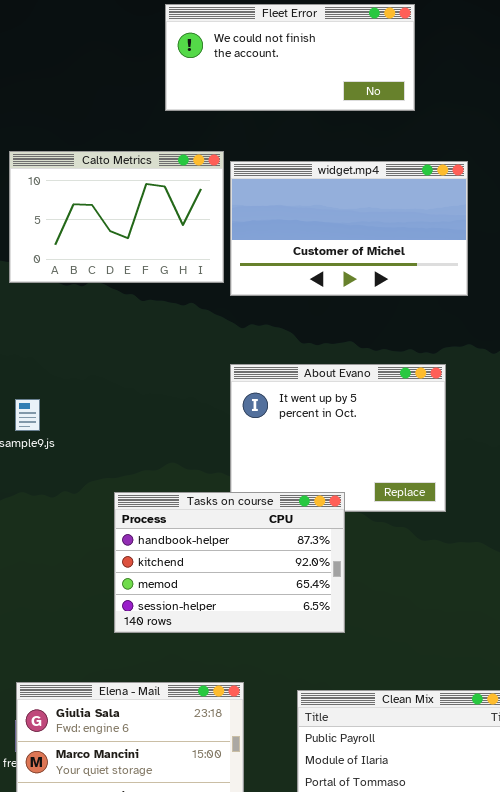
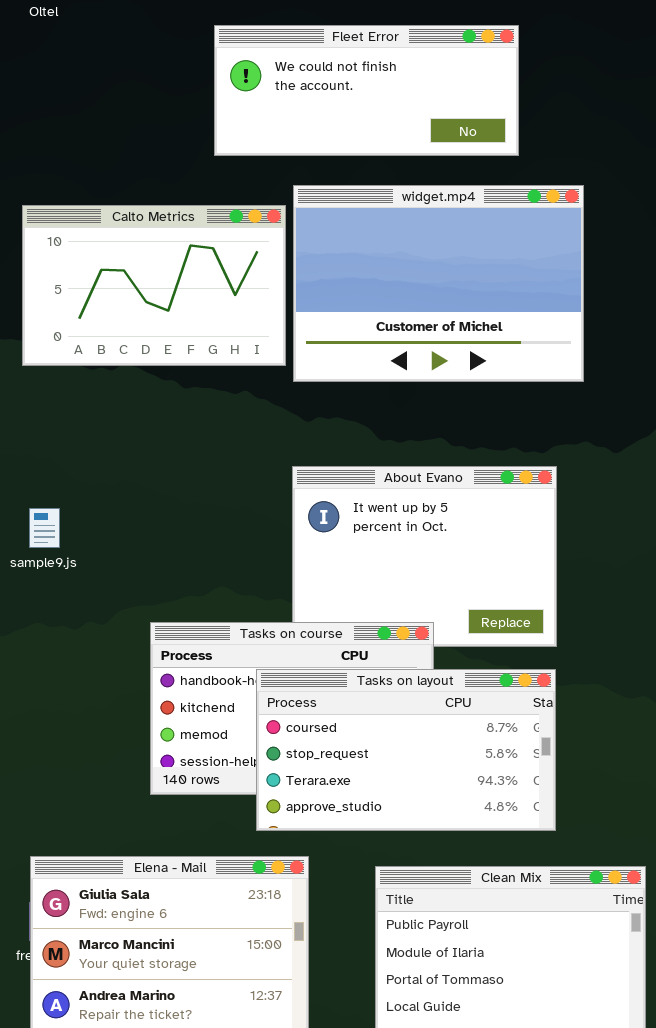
widget.mp4: [230,161,468,296] -> [293,185,584,382], resized
Tasks on layout: none -> [256,669,556,831], opened

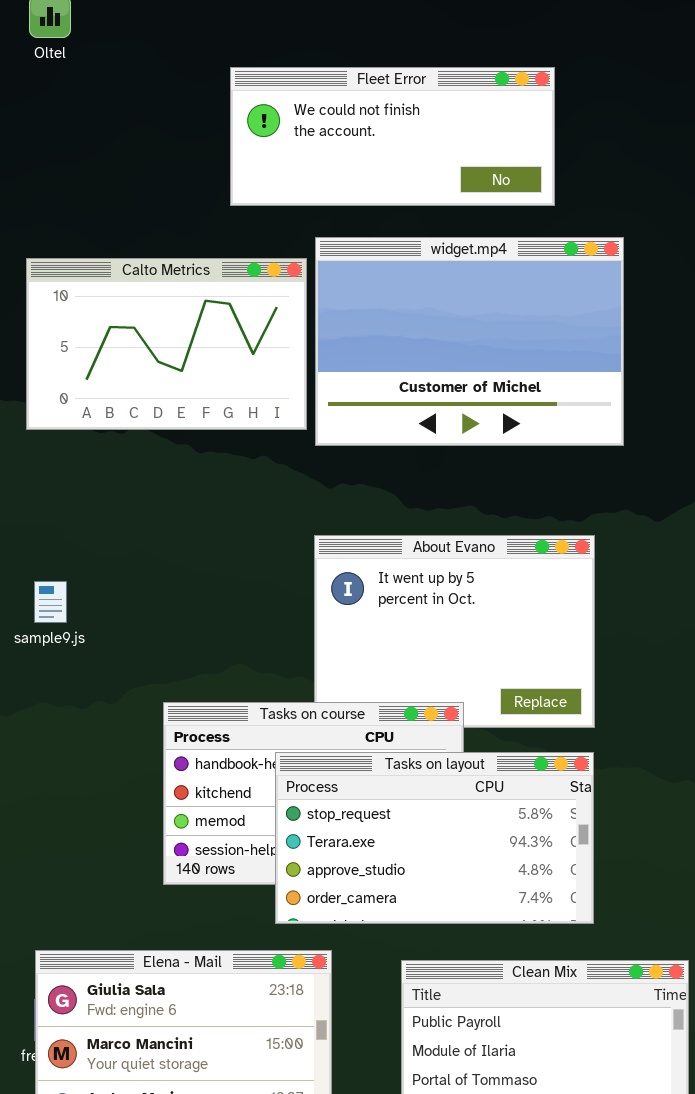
Tasks on layout: [256,669,556,831] -> [275,752,594,924], scrolled down 1 row

